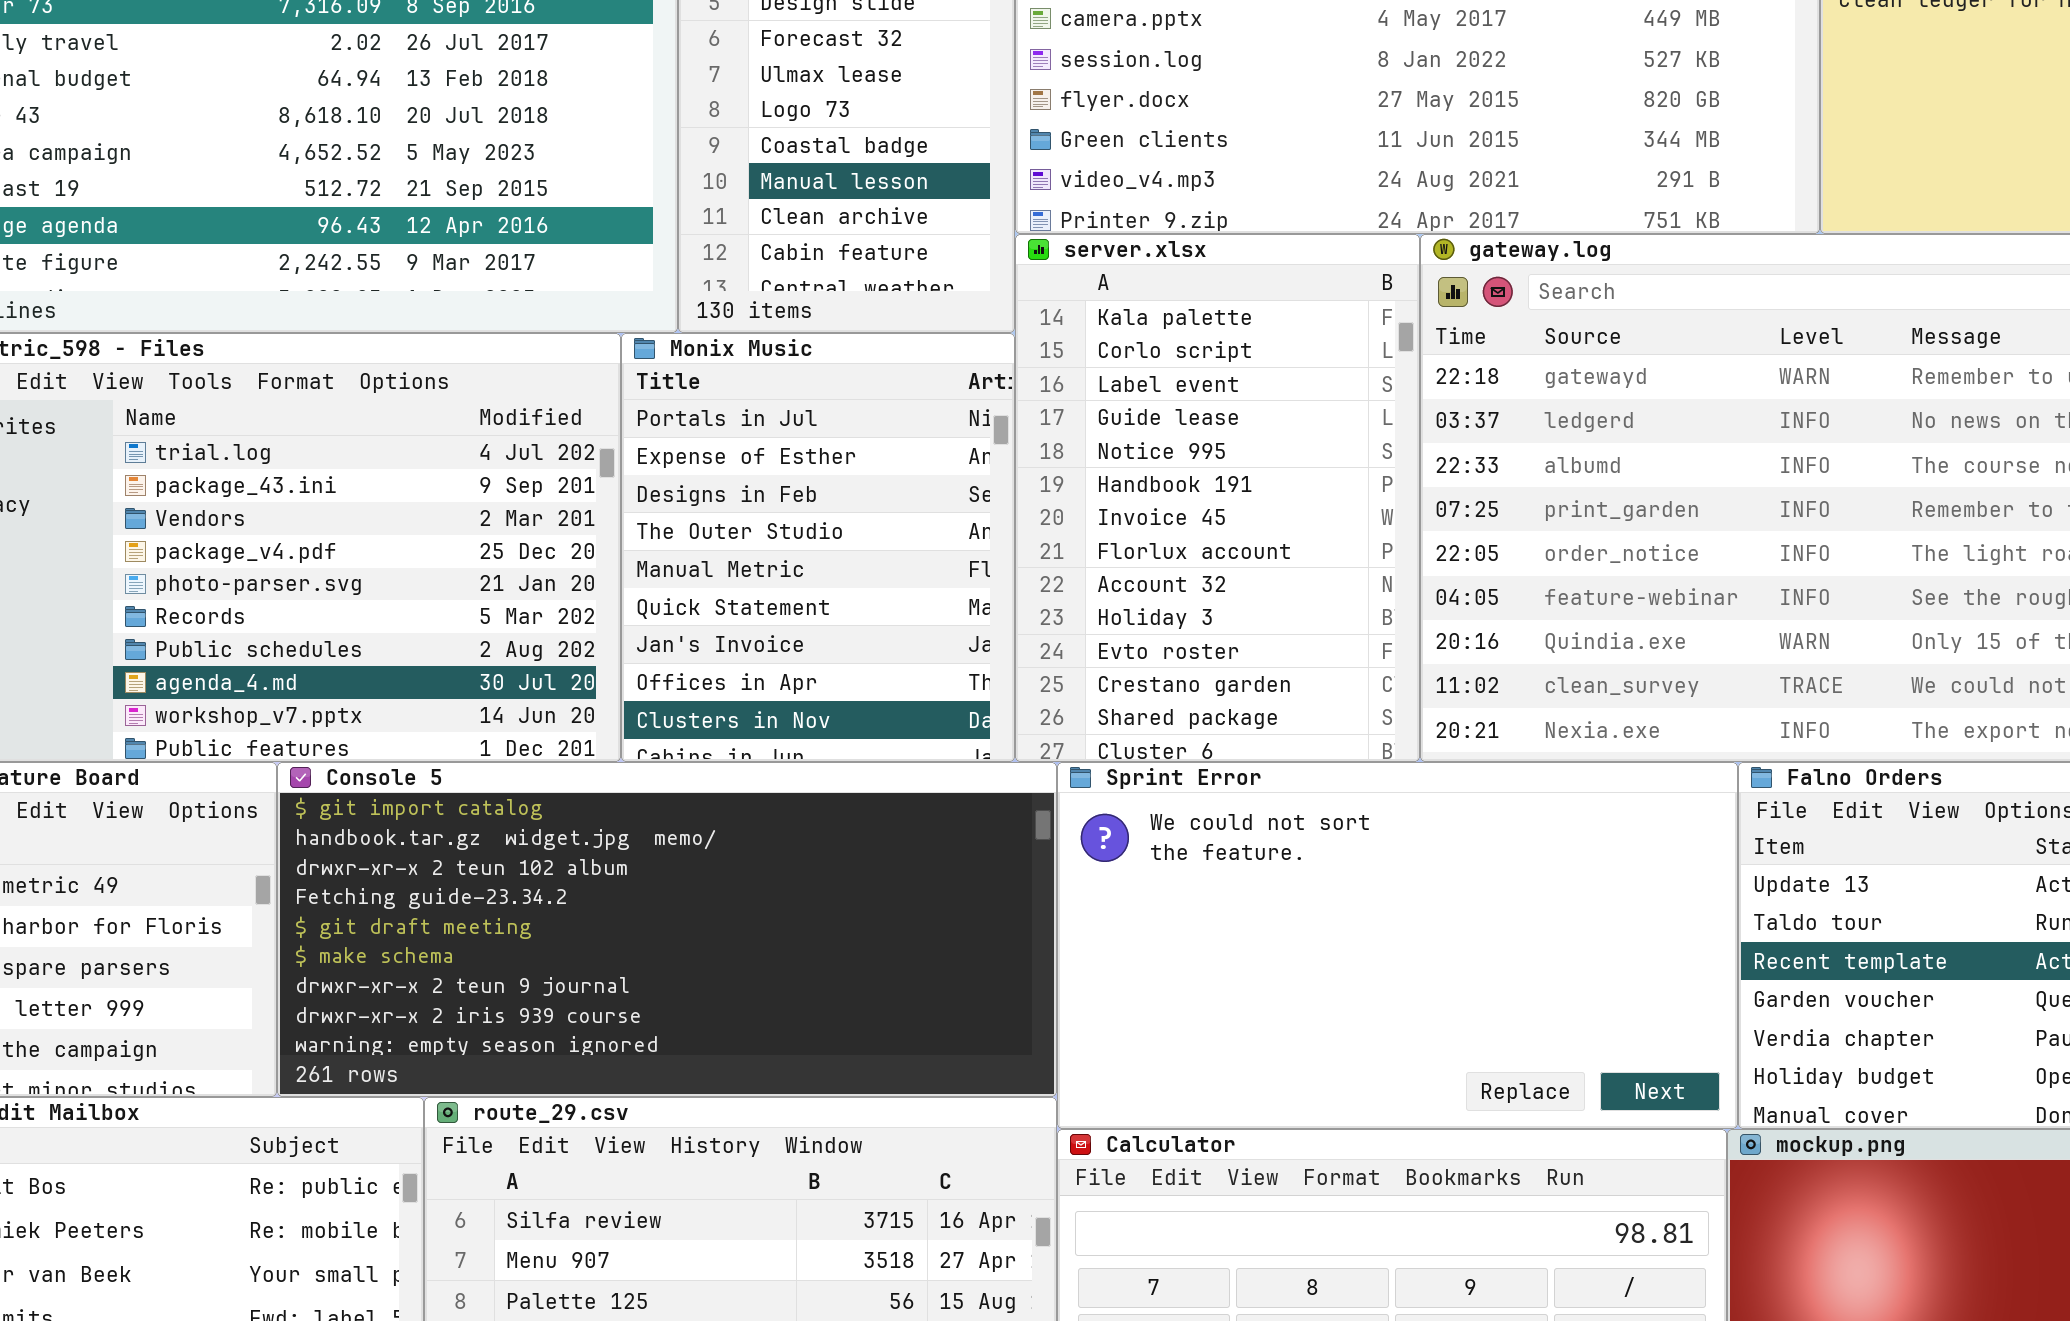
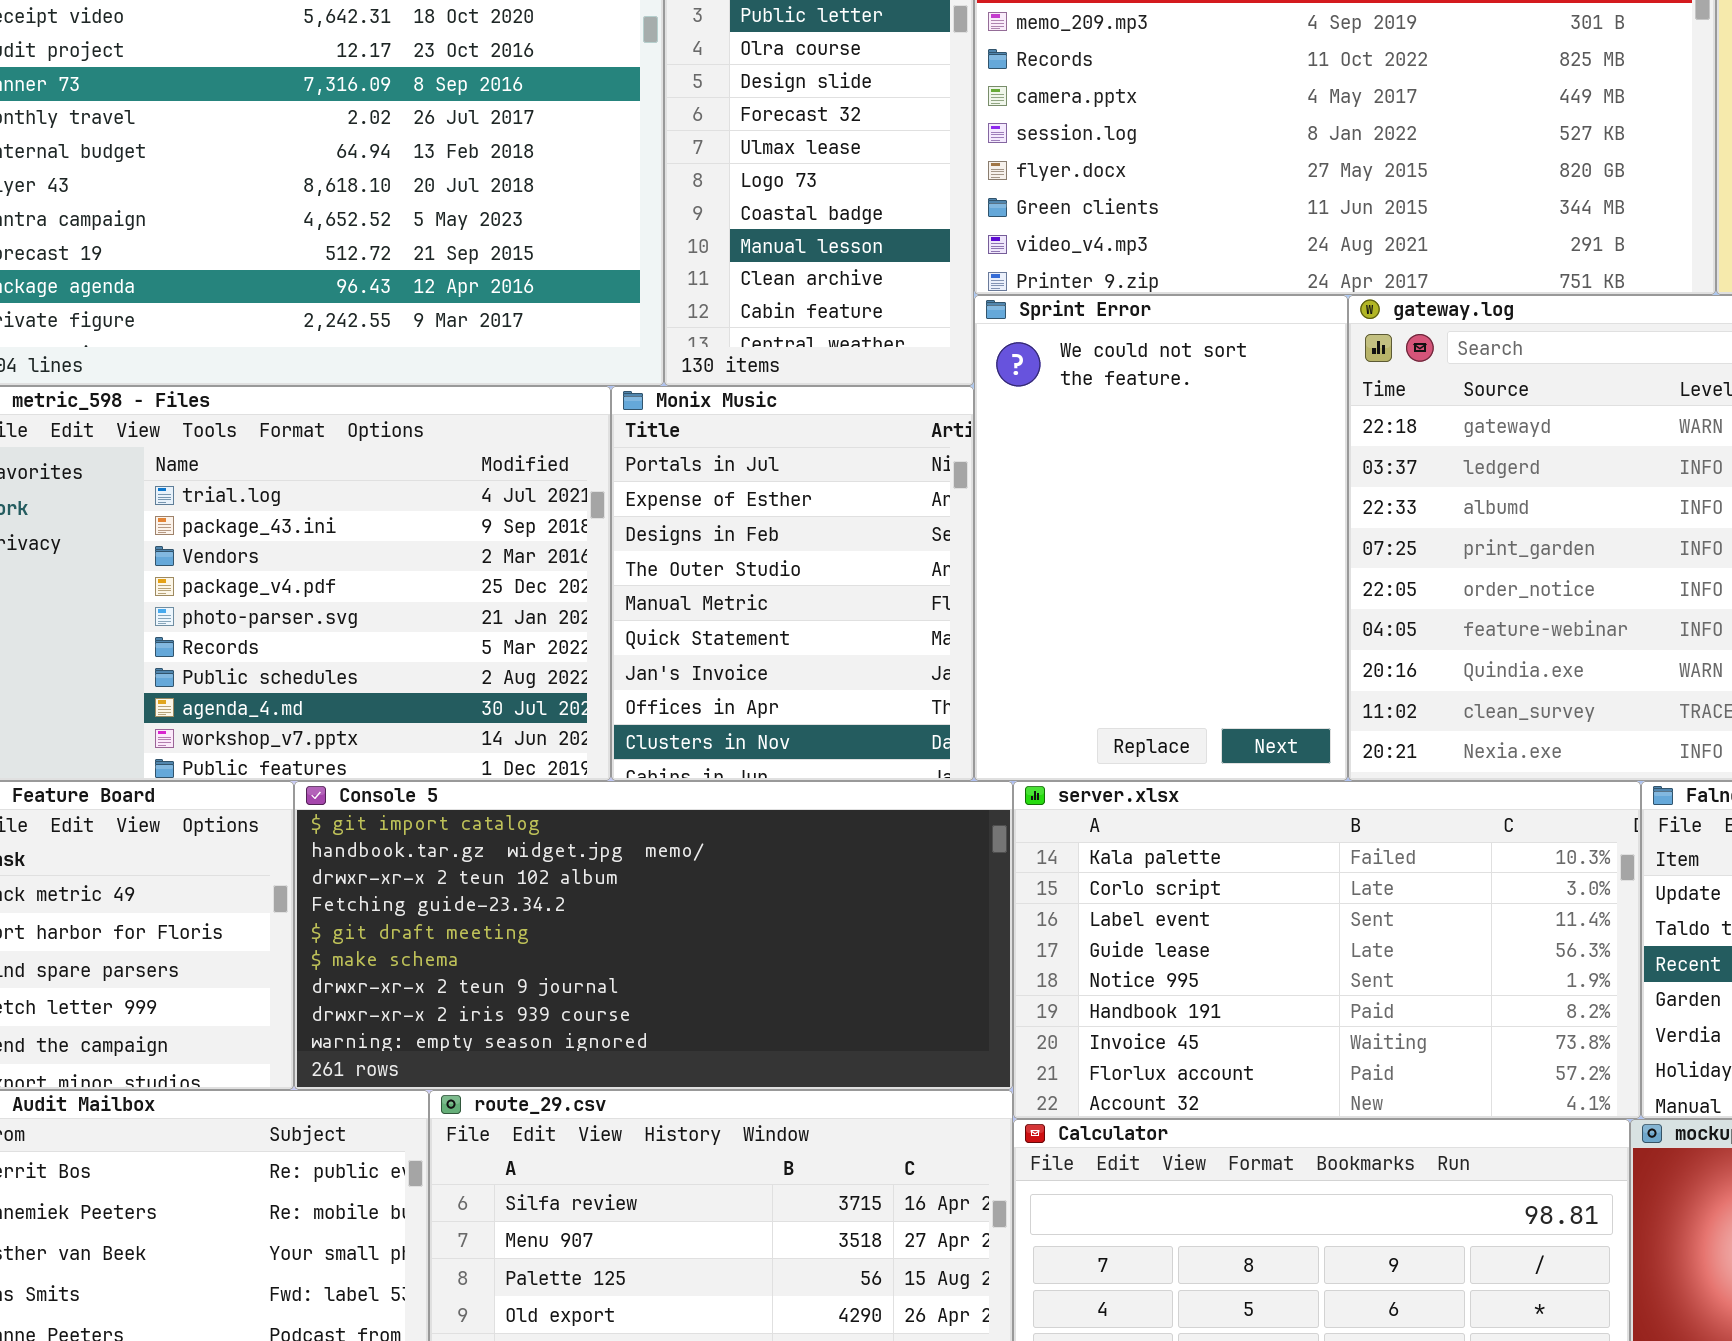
server.xlsx: [1015,234,1420,762] -> [1013,781,1641,1119], moved, resized
Sprint Error: [1057,762,1738,1129] -> [974,295,1348,781], moved, resized

